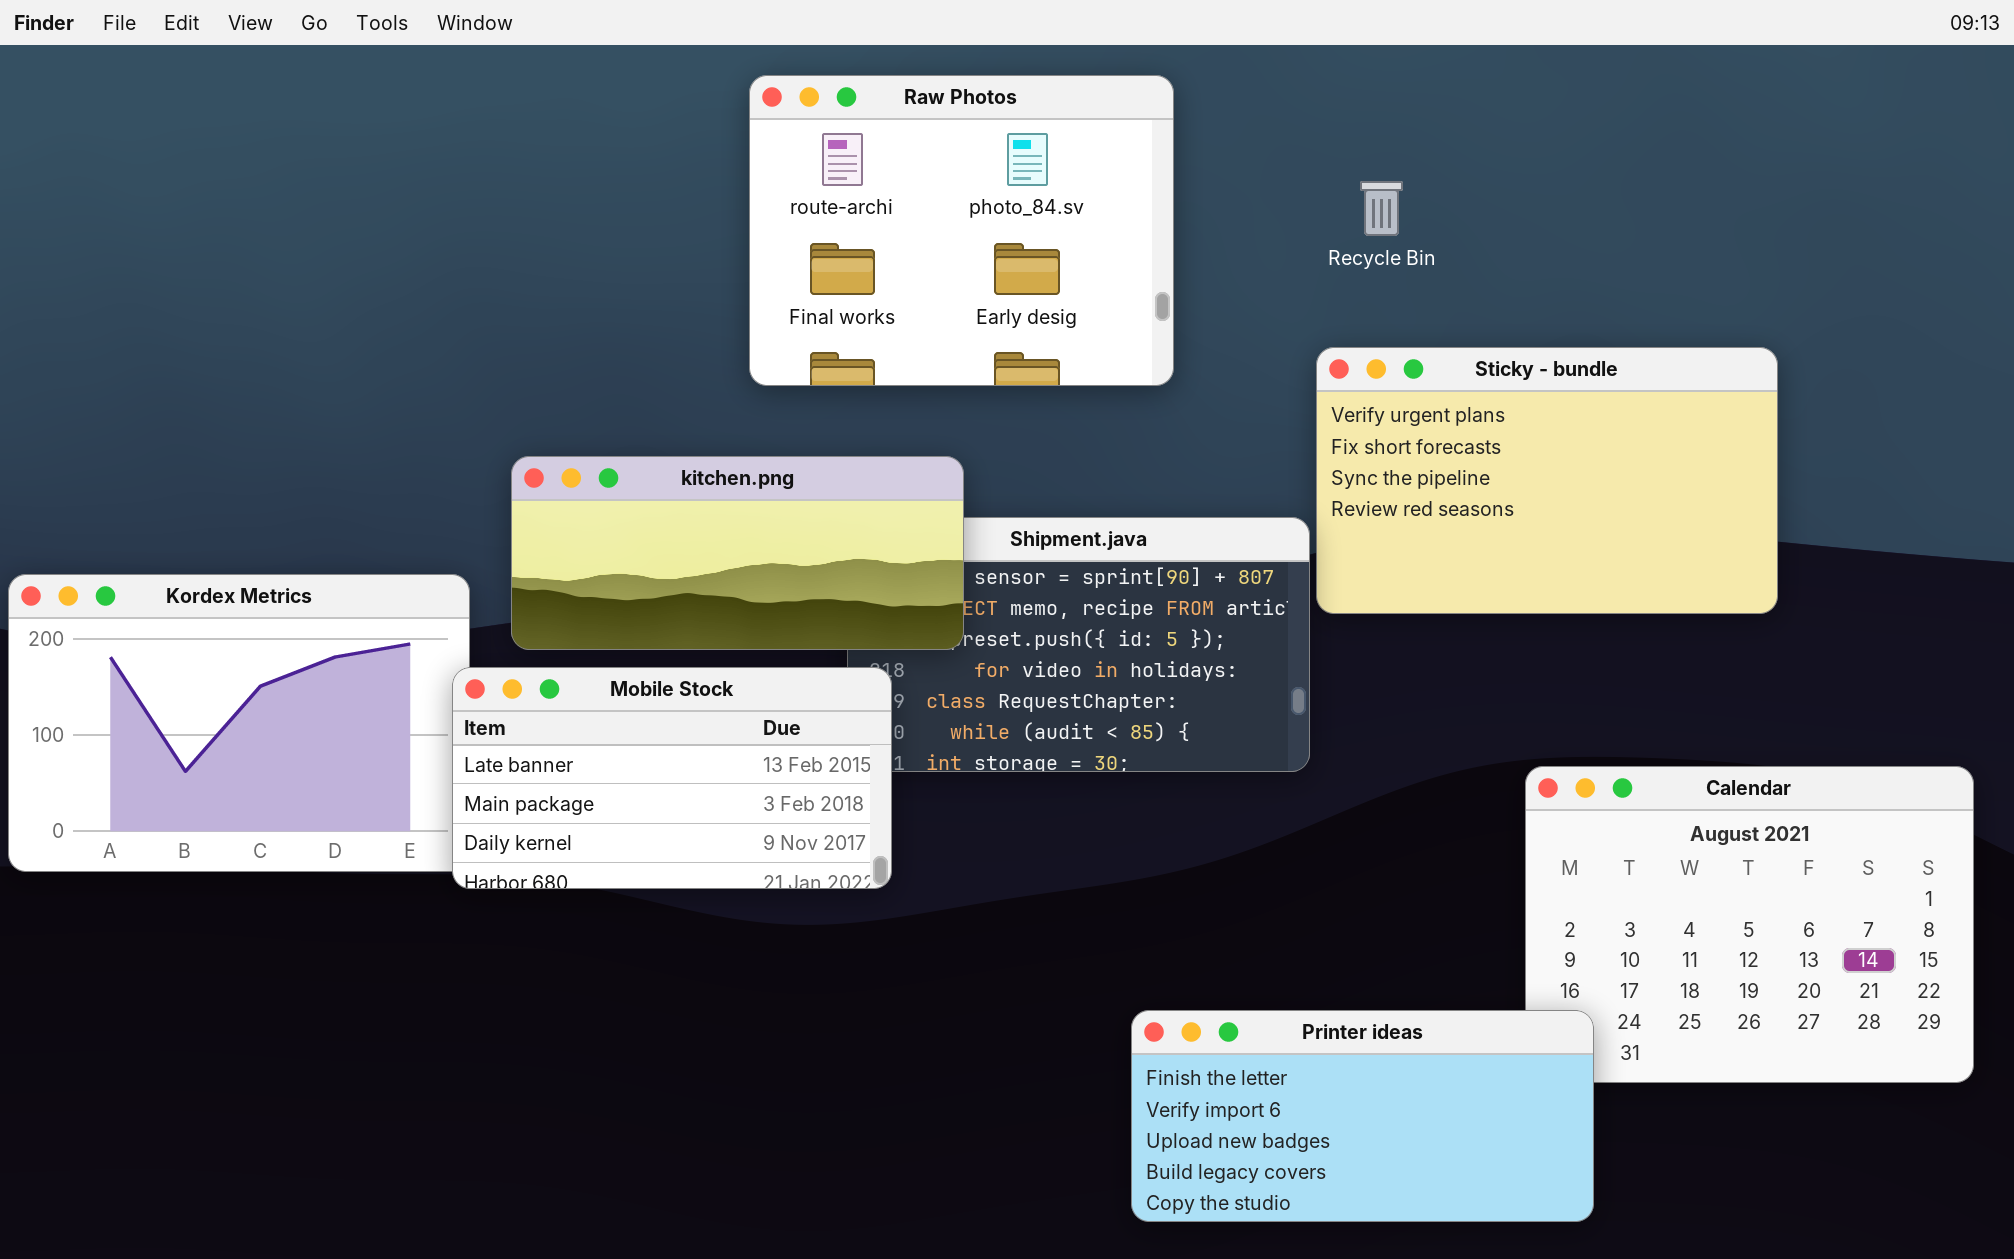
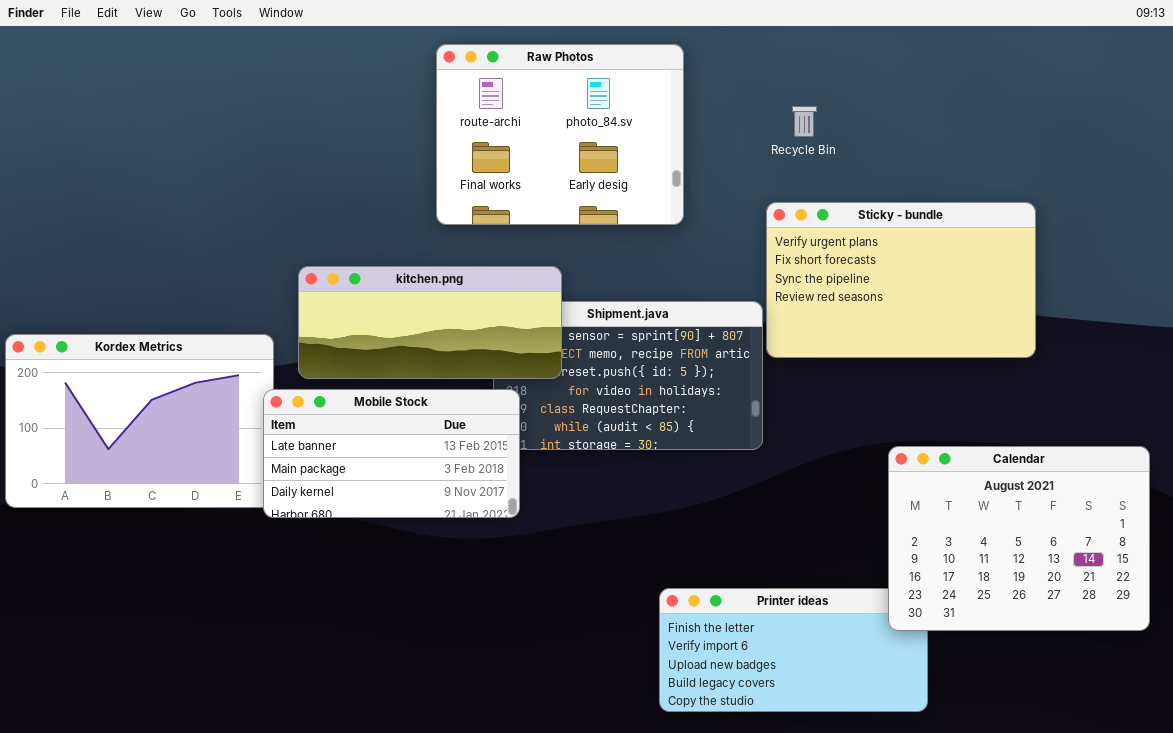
Calendar: [1525,766,1974,1083] -> [888,446,1150,631], raised

